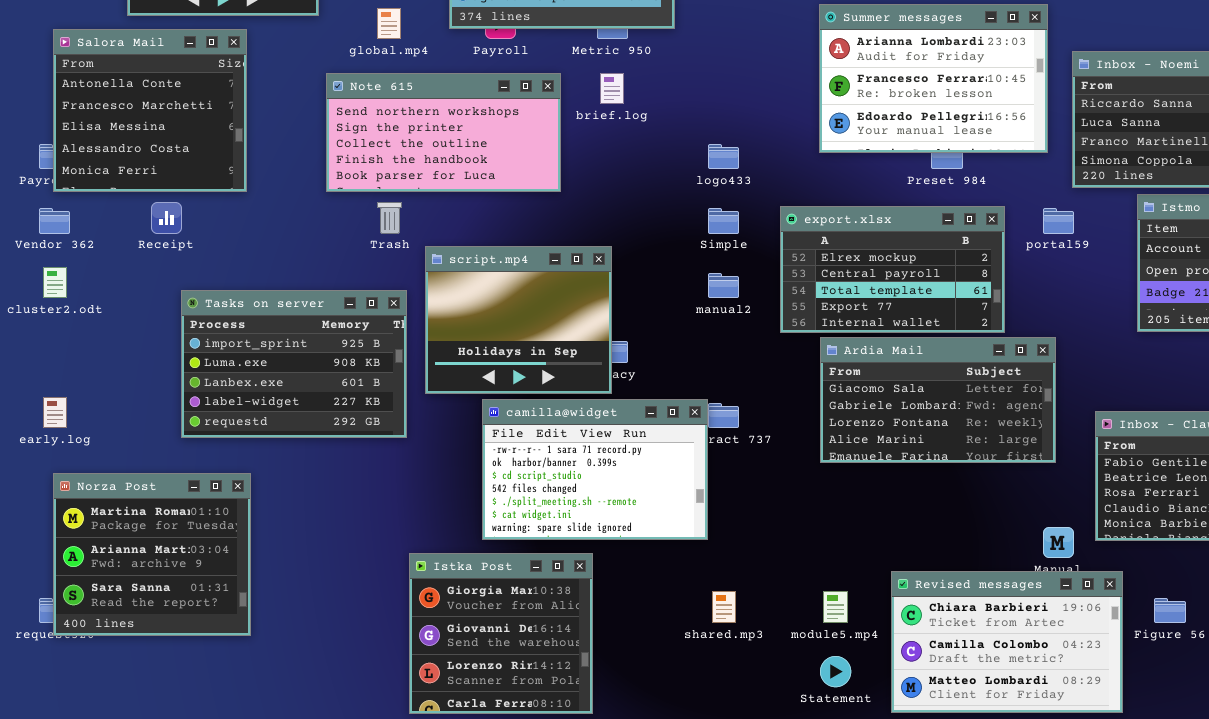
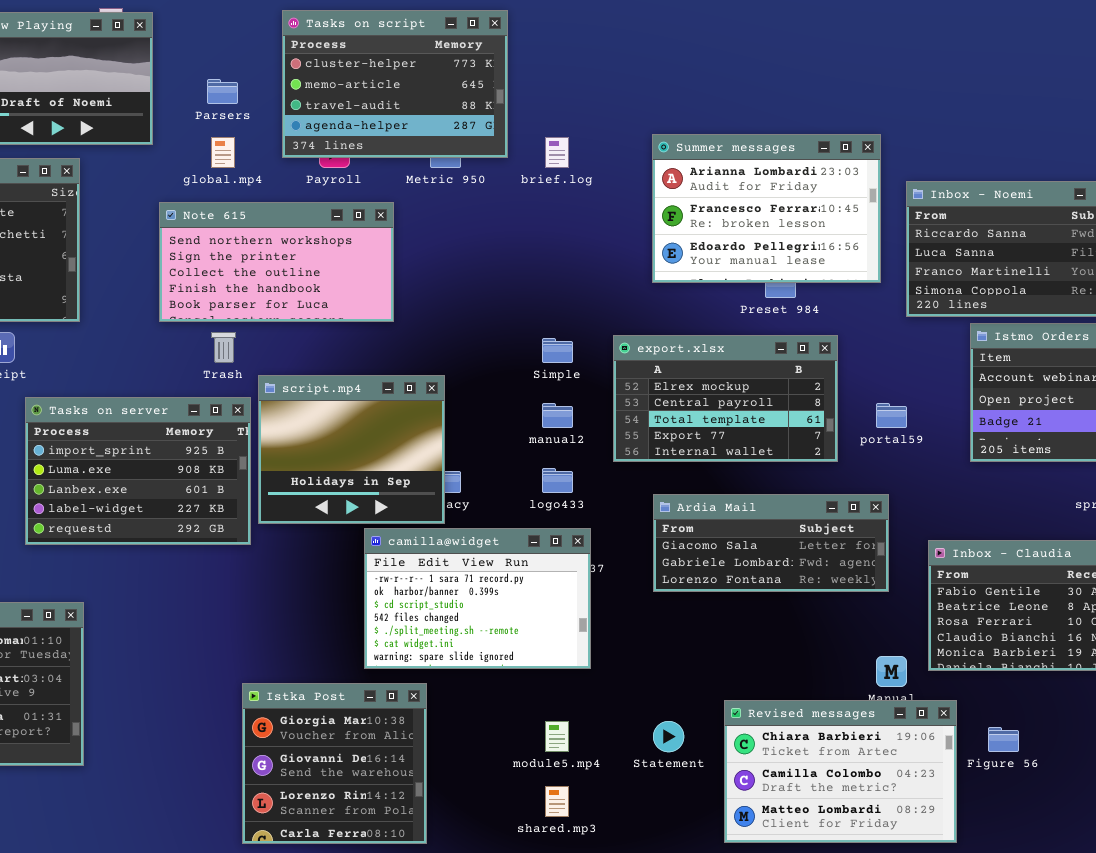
brief.log: [600,73,624,104] -> [545,137,569,168], moved
logo433: [708,144,739,169] -> [542,468,573,493], moved
portal59: [1043,208,1074,234] -> [876,403,907,428], moved
Tasks on server: [181,290,407,438] -> [25,397,251,545], moved
Ardia Mail: [820,337,1056,463] -> [653,494,889,592], resized
camilla@widget: [482,399,708,540] -> [364,528,591,669], moved
shared.mp3: [712,591,736,623] -> [545,786,569,817], moved
module5.mp4: [823,591,848,623] -> [545,721,569,752], moved
Statement: [820,656,851,687] -> [653,721,684,752], moved

